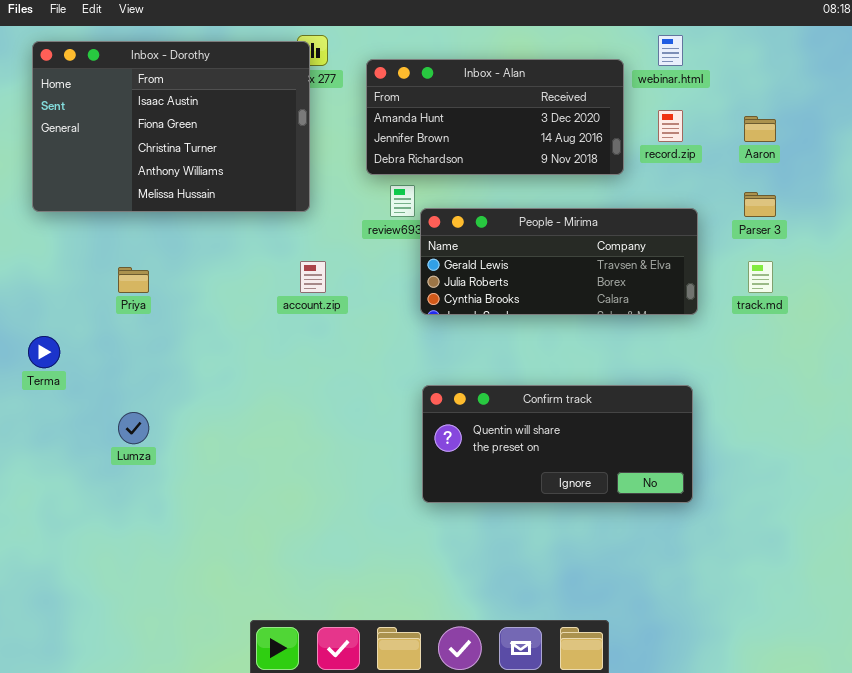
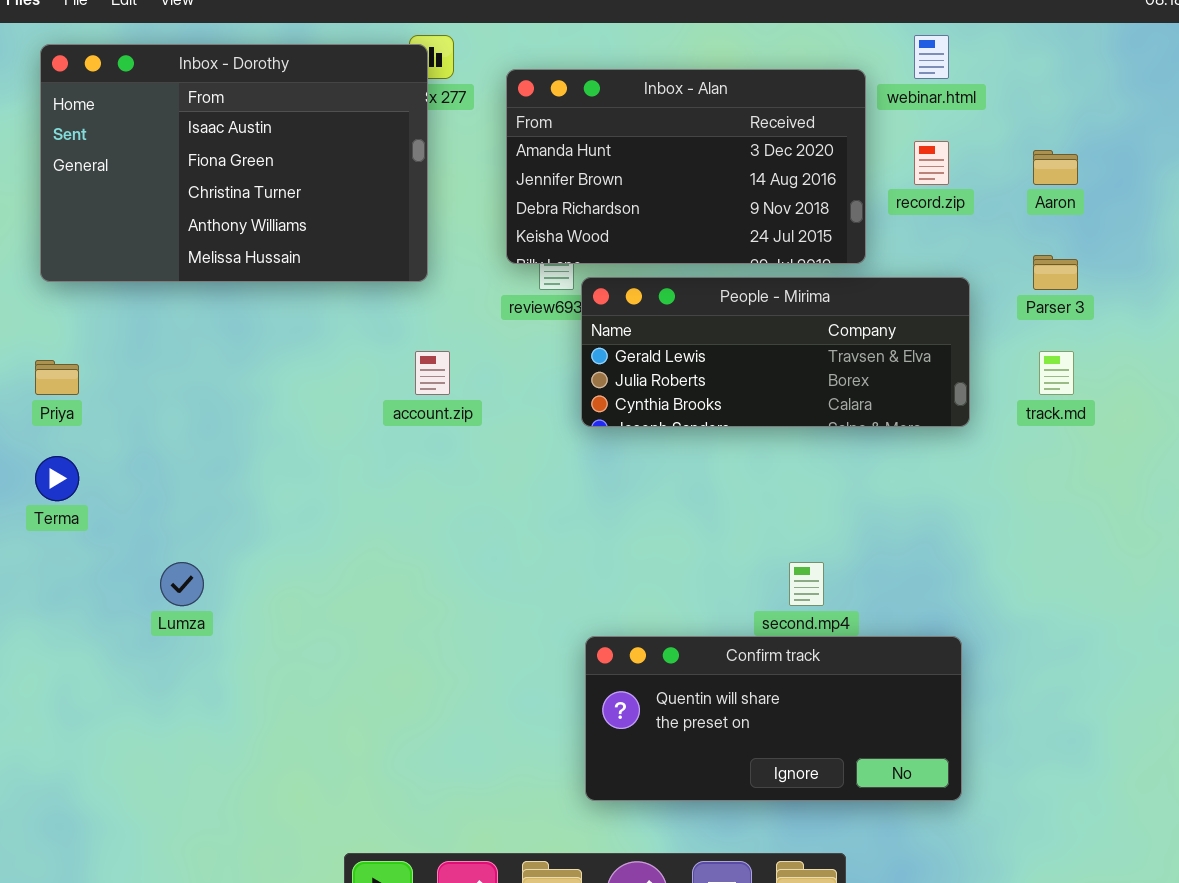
Inbox - Alan: [366,59,624,175] -> [506,69,866,264], resized
Priya: [118,267,149,293] -> [35,360,79,395], moved
Confirm track: [422,385,693,503] -> [585,636,962,801], moved

